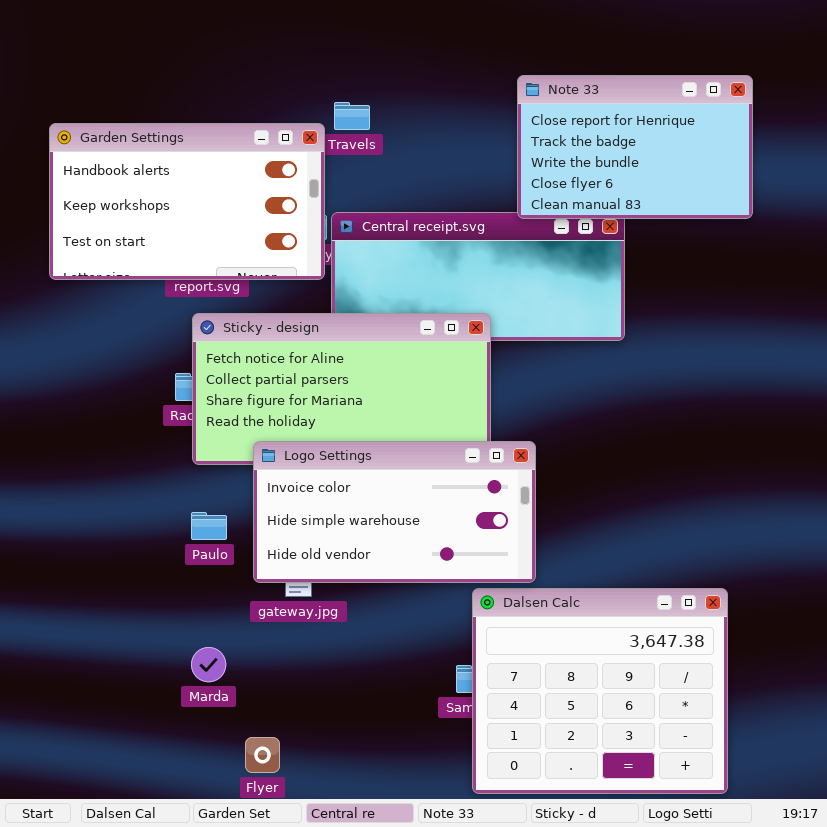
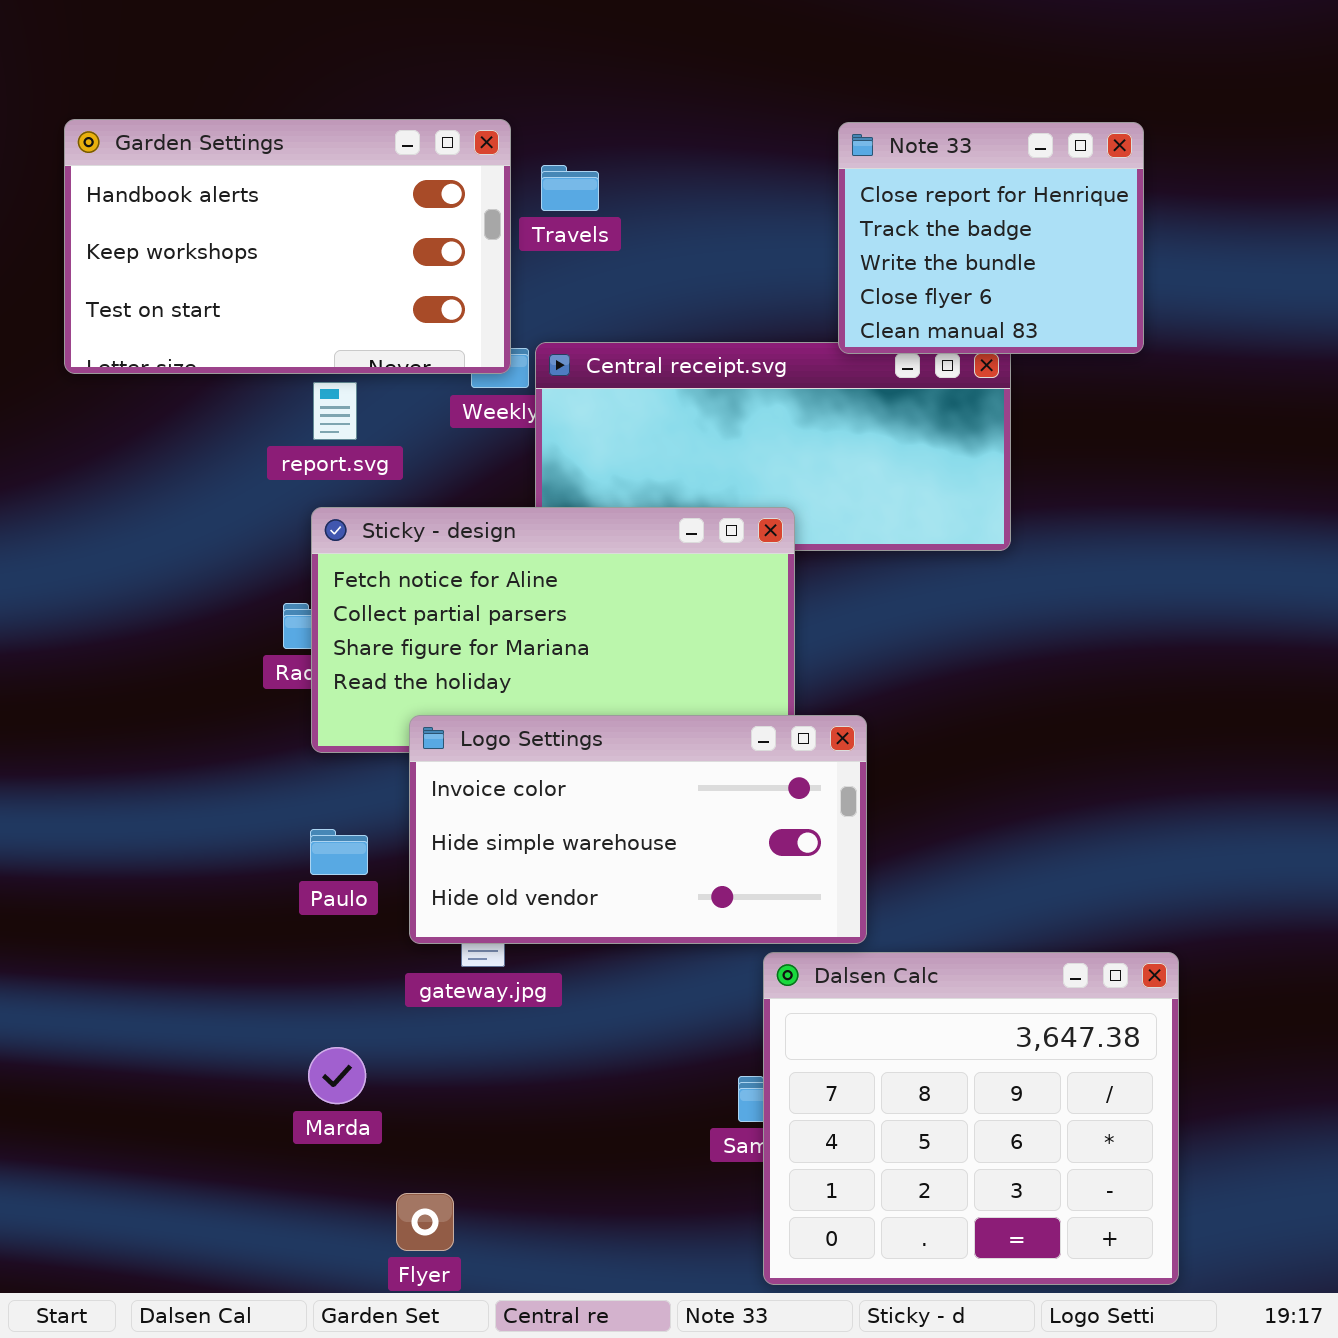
Note 33: [517,75,753,219] -> [838,122,1144,354], resized
Garden Settings: [49,123,325,280] -> [64,119,511,374], moved

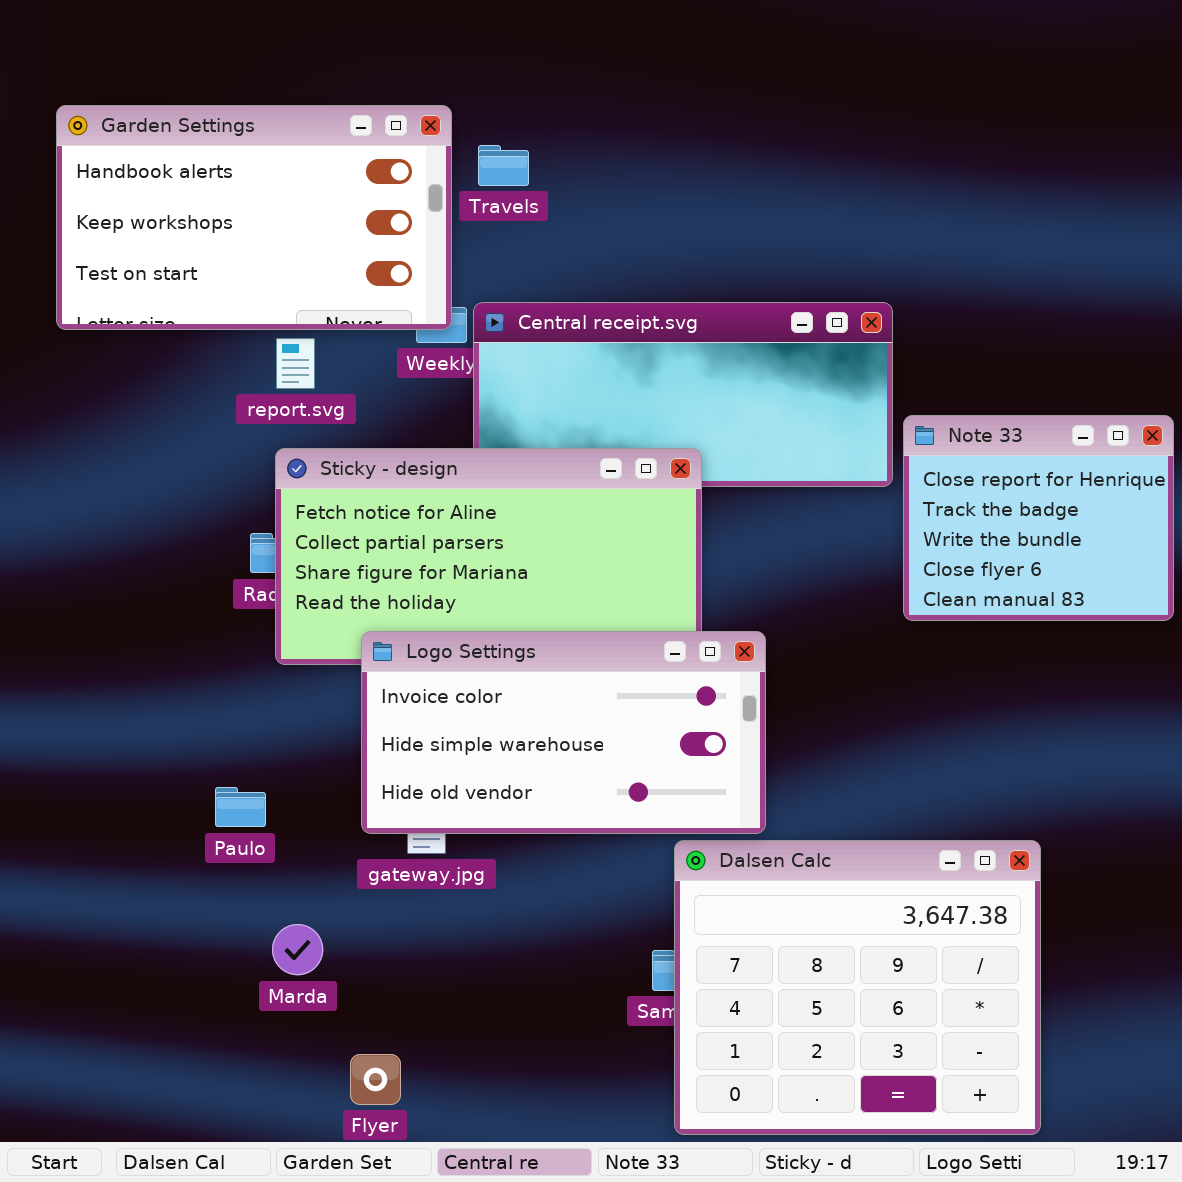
Note 33: [838,122,1144,354] -> [903,415,1174,621], moved
Paulo: [310,829,368,875] -> [215,787,266,827], moved

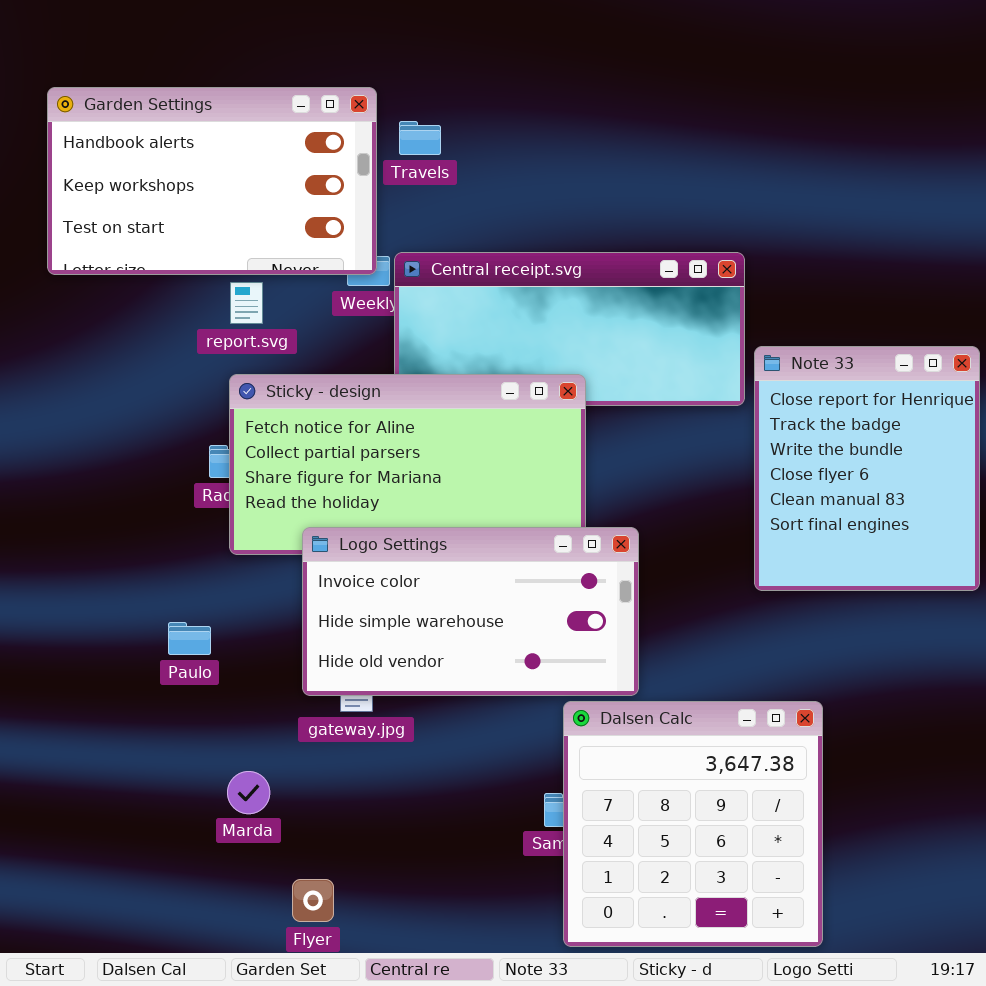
Note 33: [903,415,1174,621] -> [754,346,980,591], resized
Paulo: [215,787,266,827] -> [168,622,211,655], moved
Dalsen Calc: [674,840,1041,1135] -> [563,701,823,947], resized

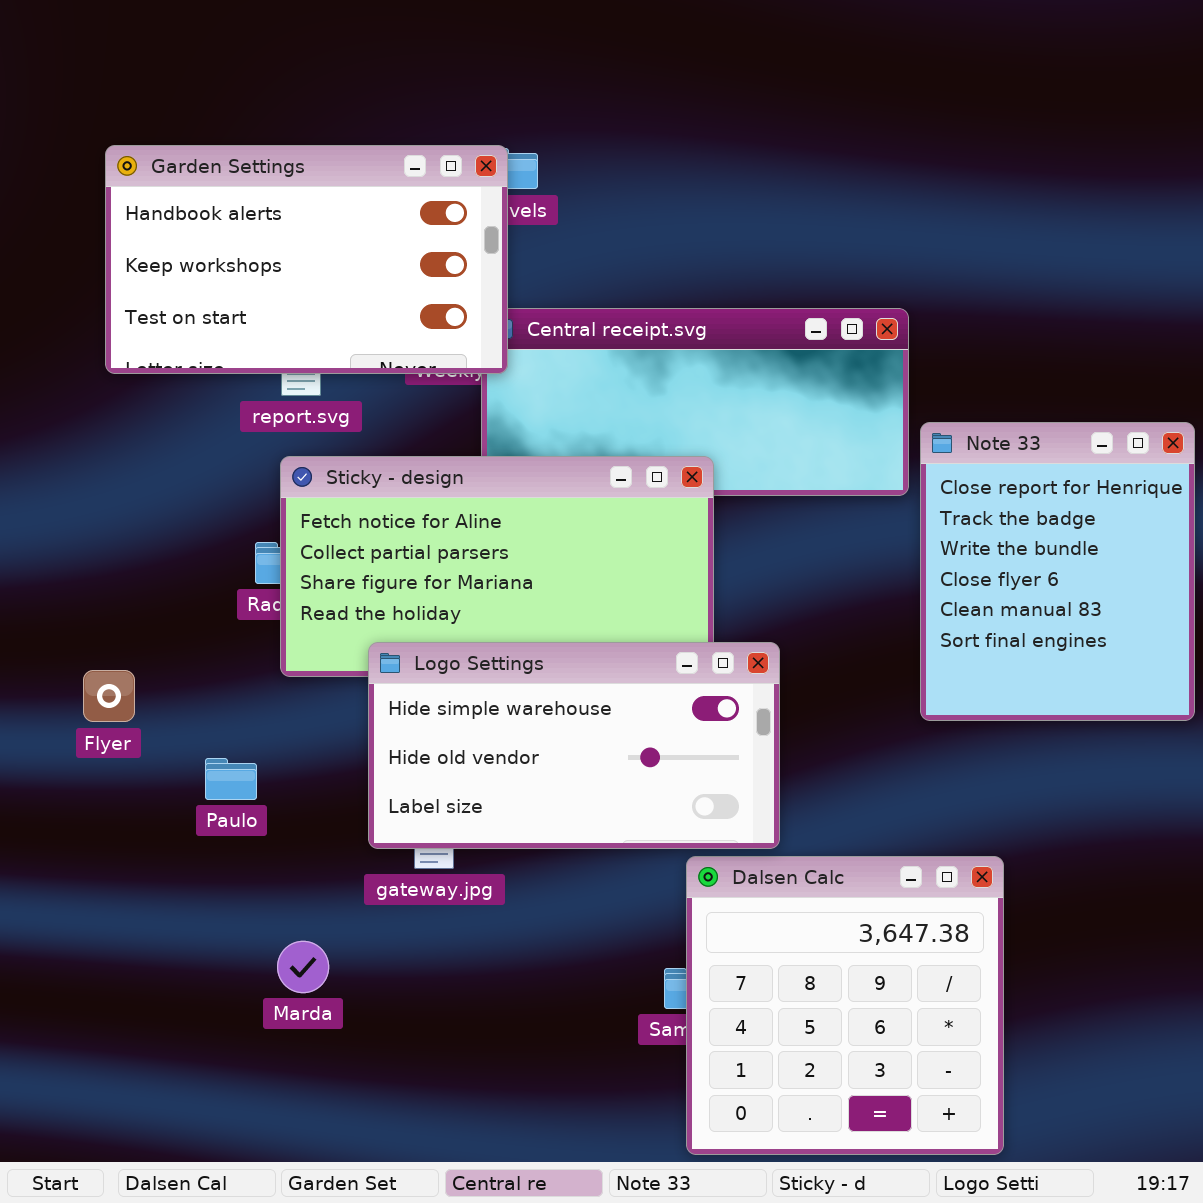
Garden Settings: [47,87,377,275] -> [105,145,508,374], moved
Logo Settings: [302,527,639,696] -> [368,642,780,849], scrolled down 1 row
Flyer: [292,879,334,922] -> [83,670,135,722], moved

